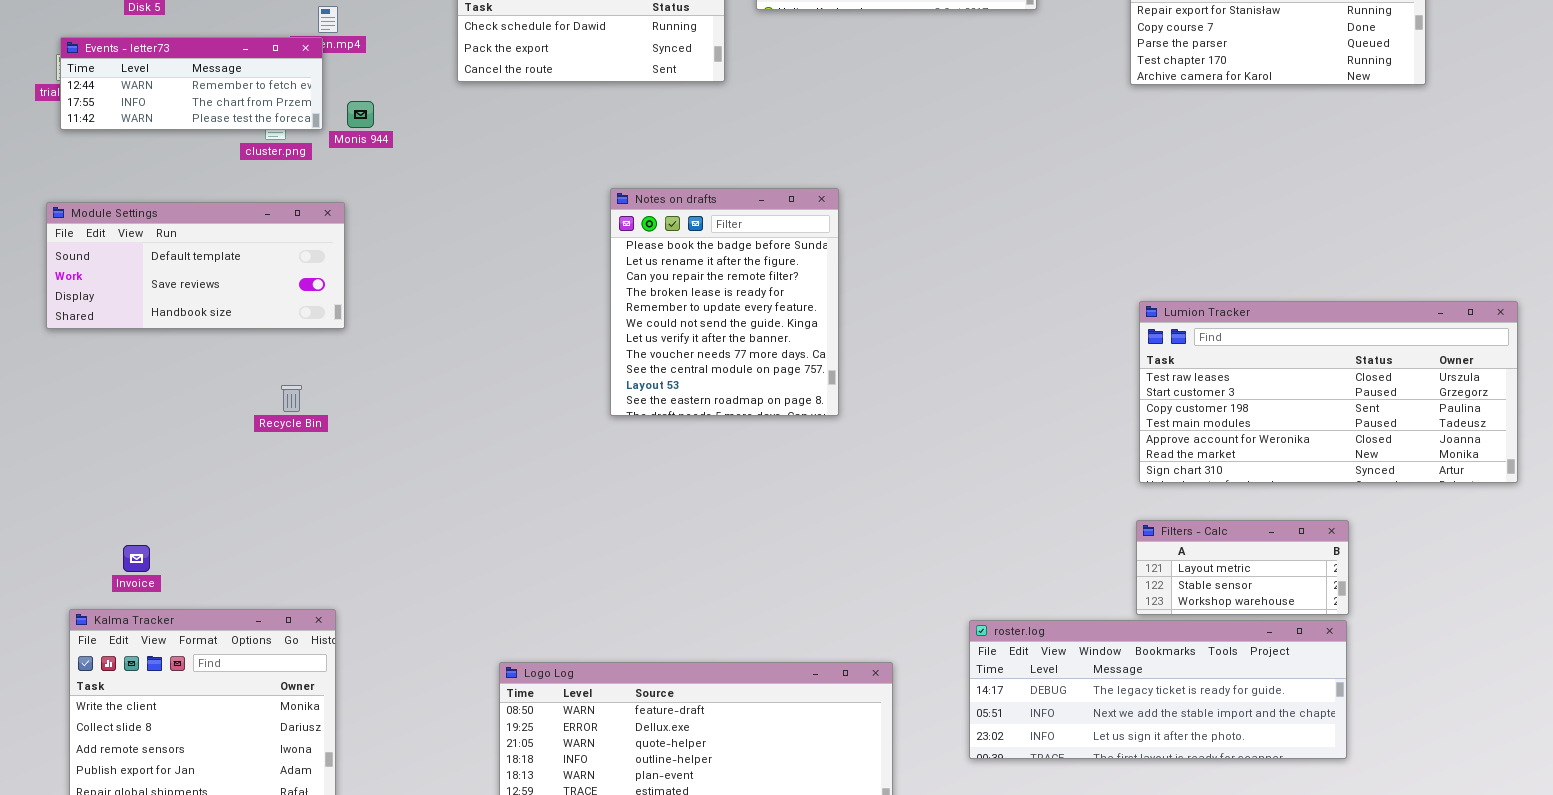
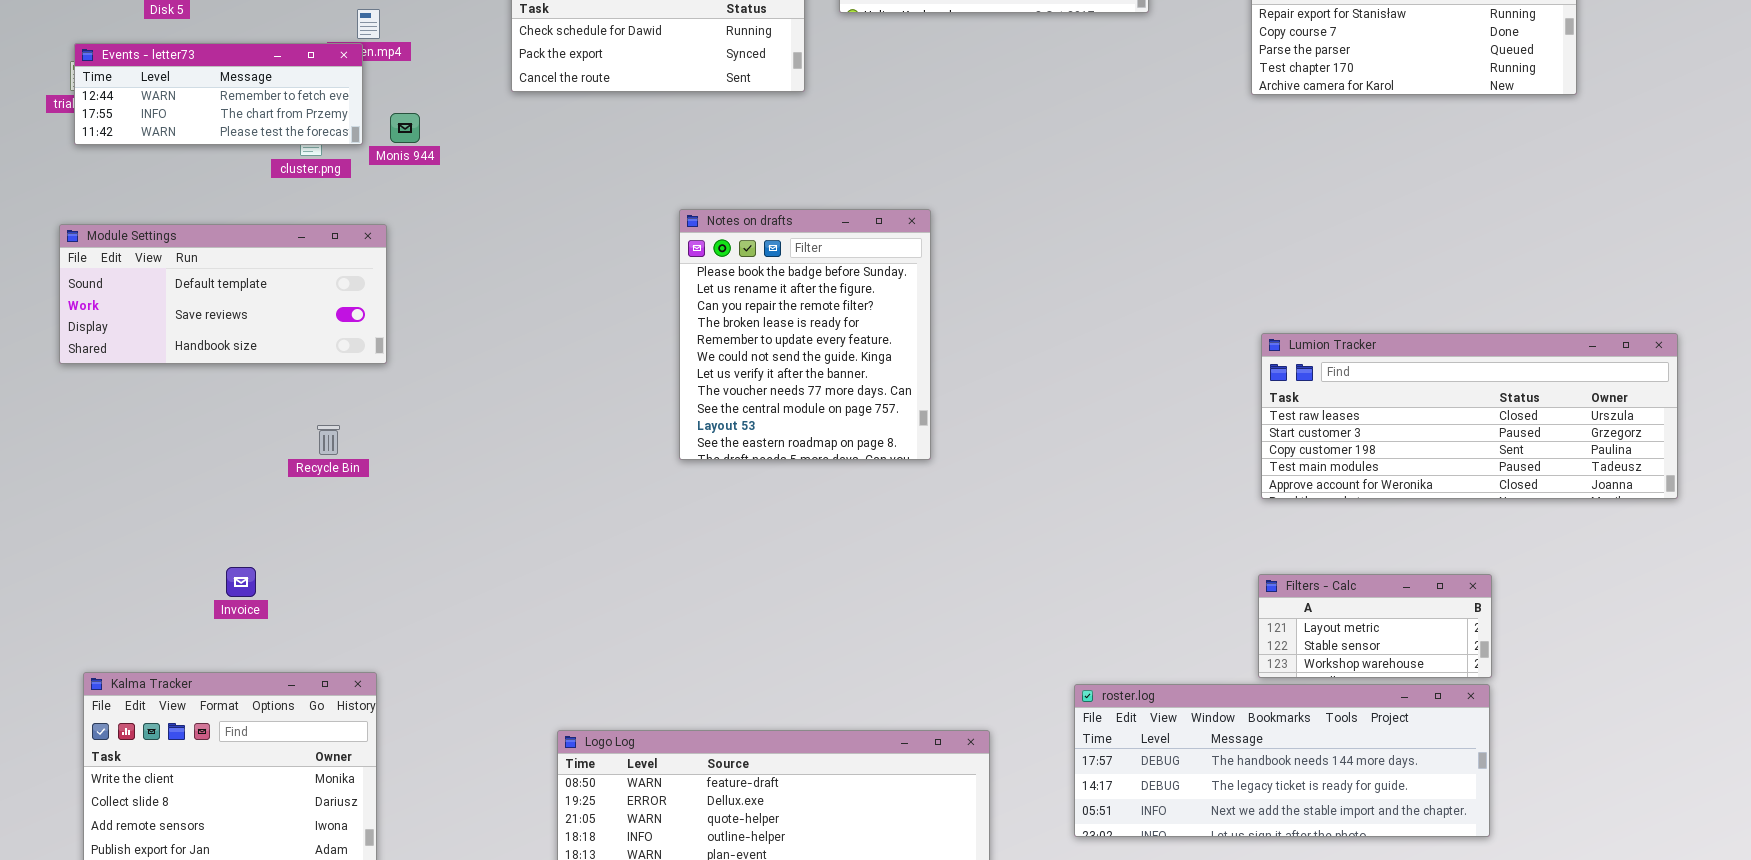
Lumion Tracker: [1139,301,1518,483] -> [1261,333,1678,499], resized
Invoice: [123,545,150,572] -> [226,567,256,597], moved
roster.log: [969,620,1347,759] -> [1074,684,1490,837], scrolled up 1 row

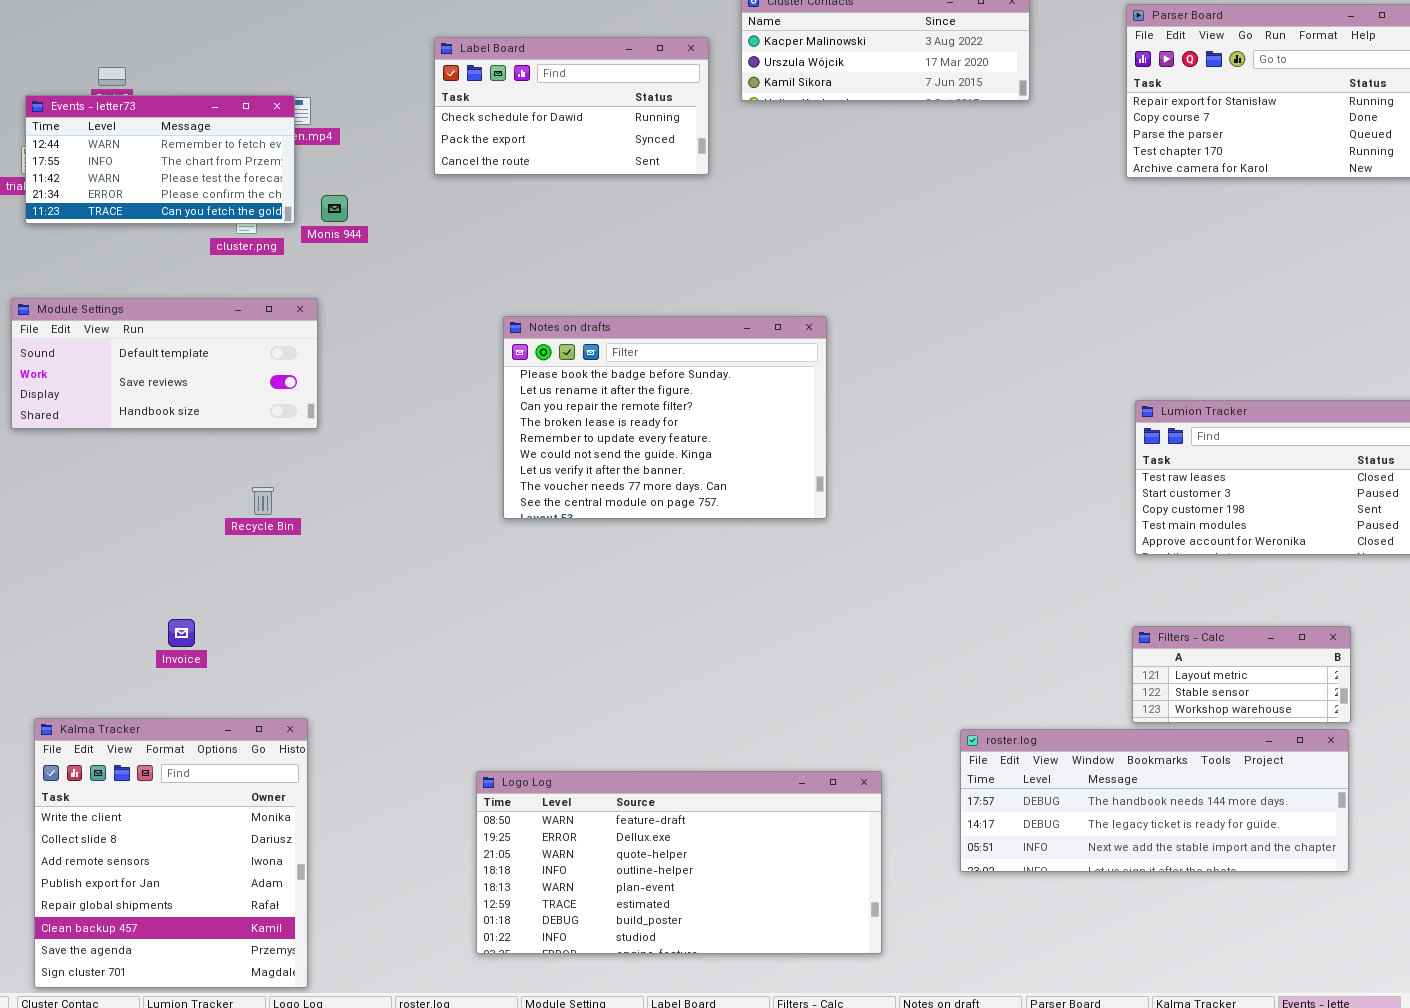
Events - letter73: [74,43,363,145] -> [25,95,295,224], resized
Notes on drafts: [679,209,931,460] -> [503,316,827,519], resized

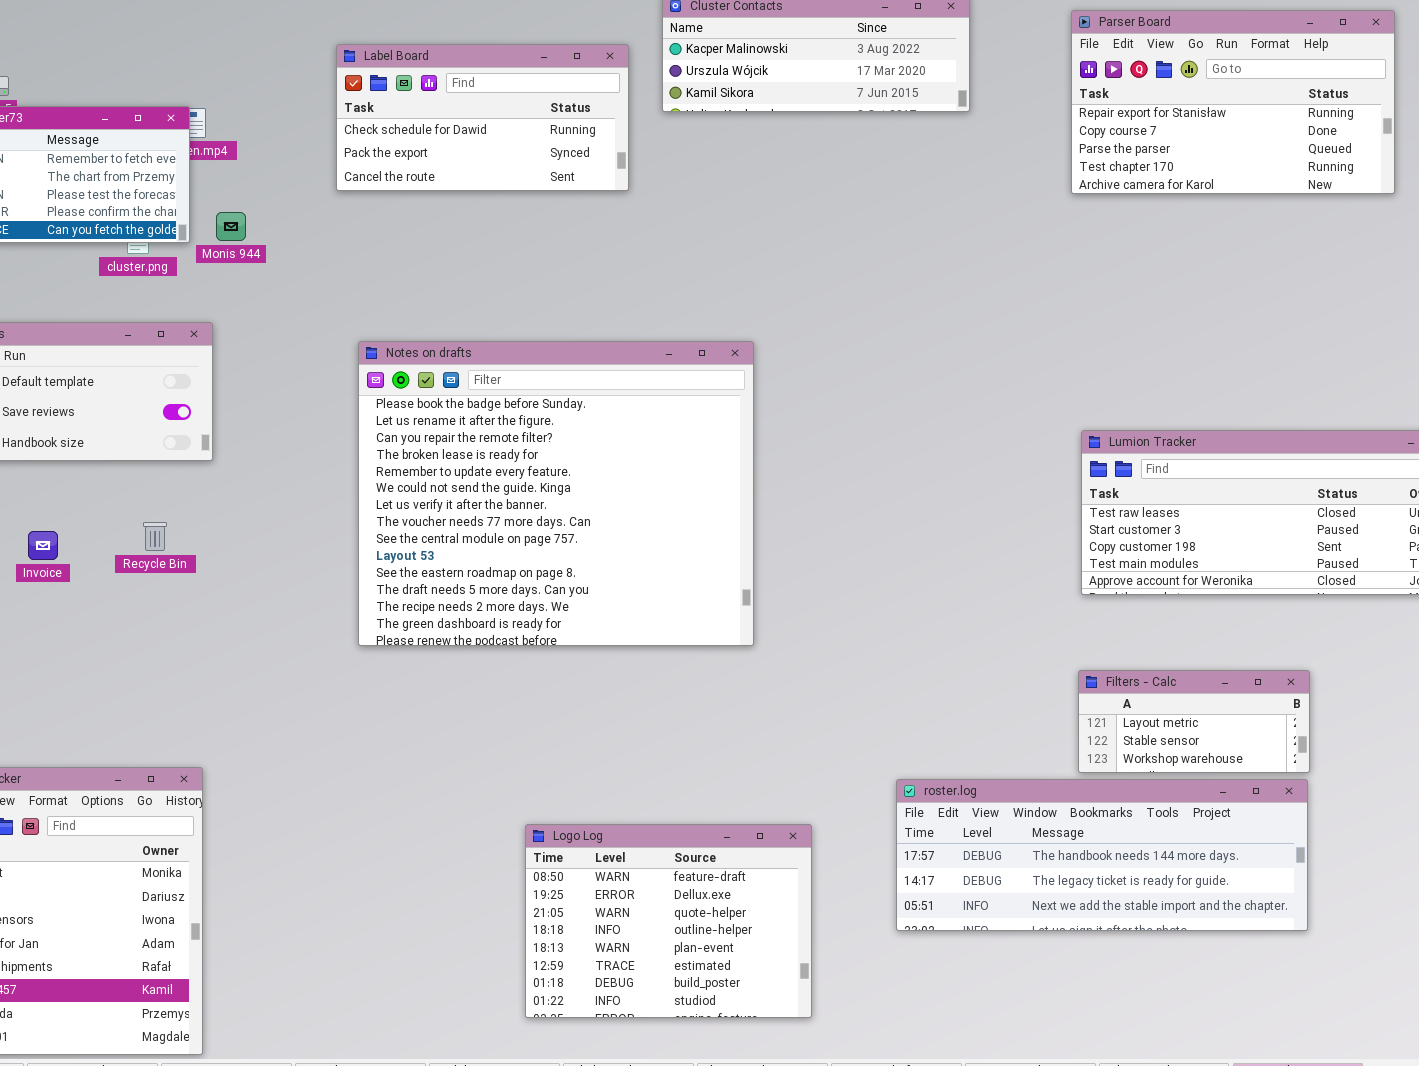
Notes on drafts: [503,316,827,519] -> [358,341,754,646], resized
Invoice: [168,619,195,647] -> [28,531,58,560], moved
Logo Log: [476,771,882,954] -> [525,824,812,1018], resized

